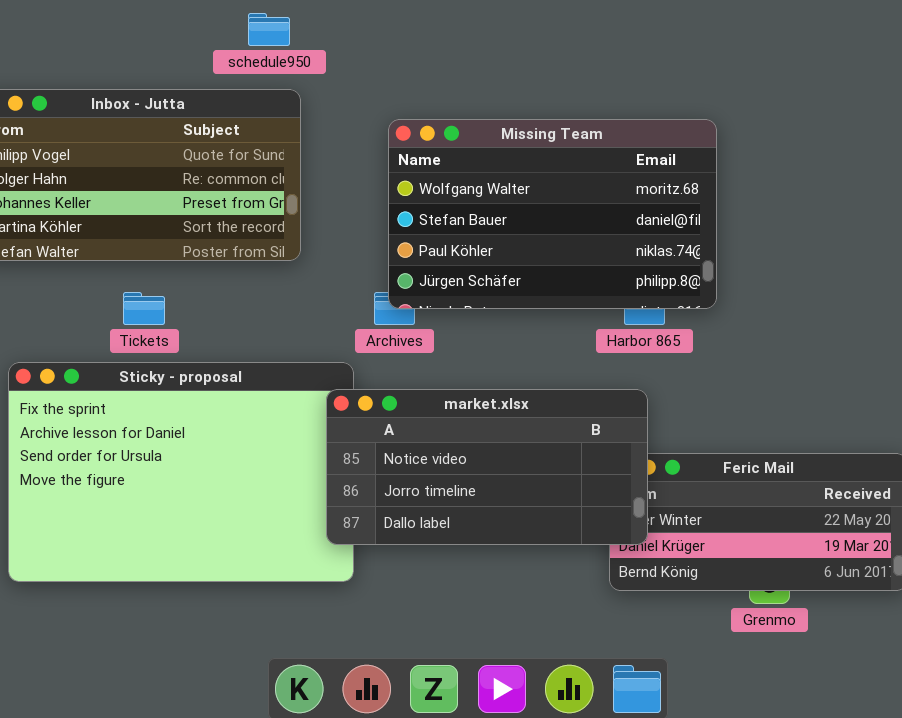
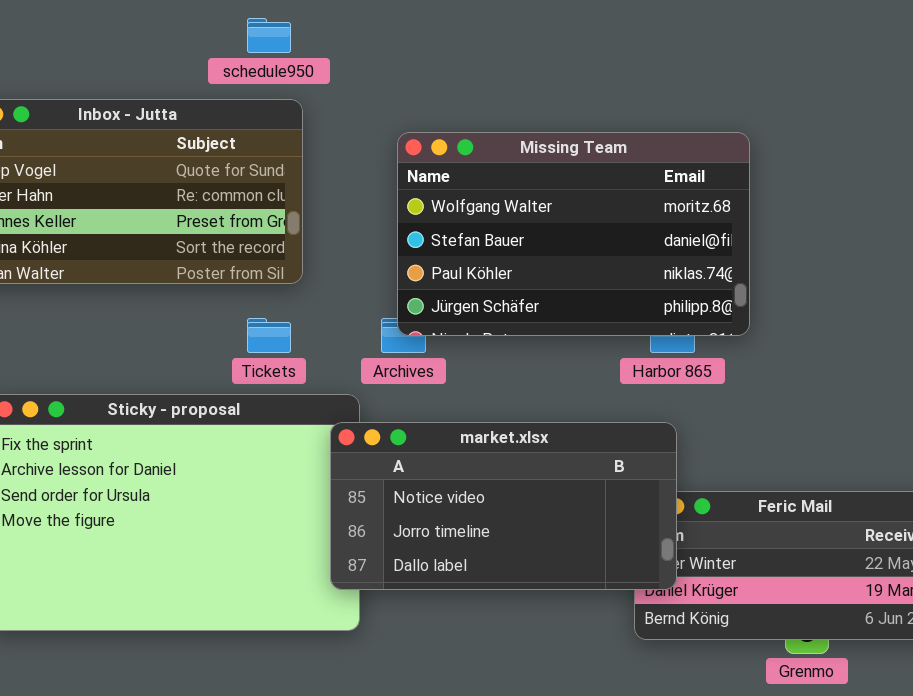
Tickets: [123,292,165,325] -> [247,318,291,353], moved

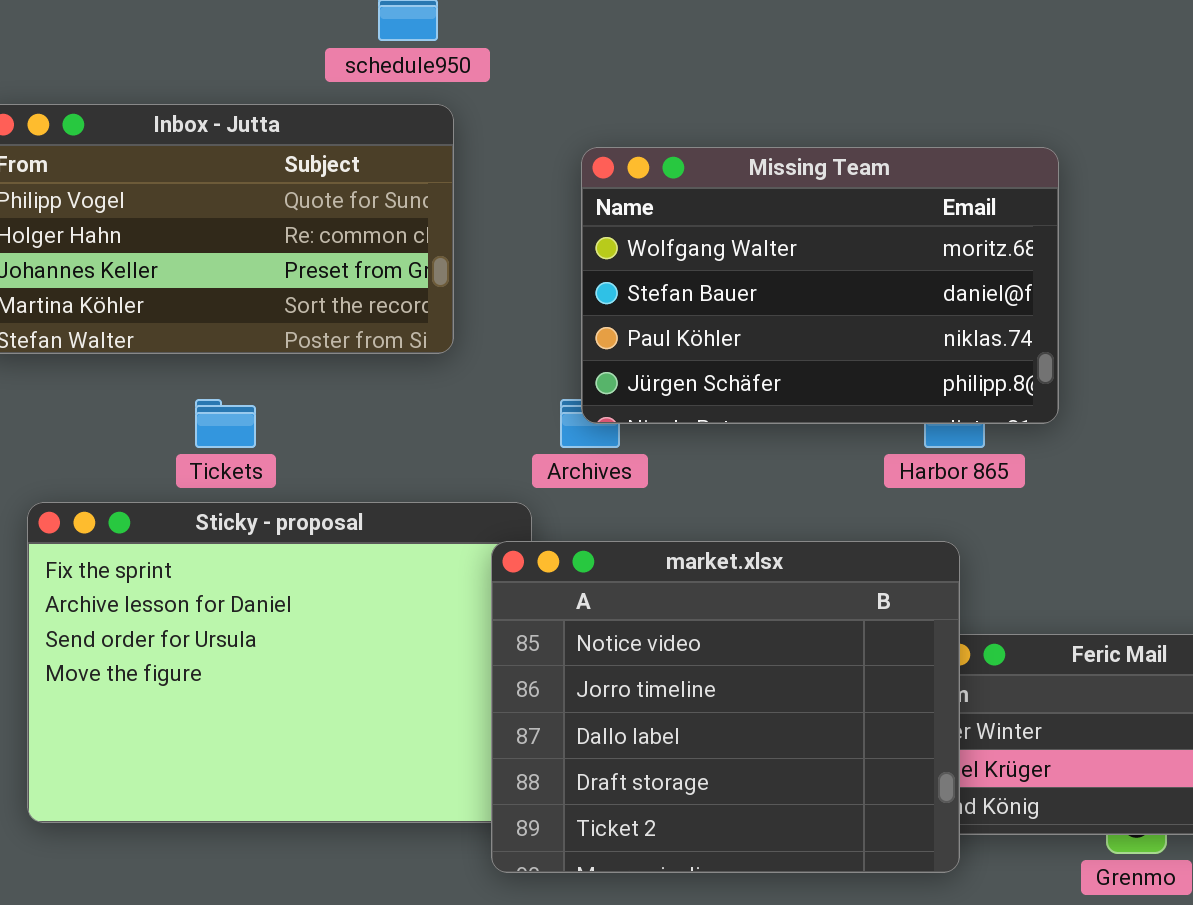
Tickets: [247,318,291,353] -> [195,399,256,448], moved
market.xlsx: [330,422,677,590] -> [491,541,960,873], resized

